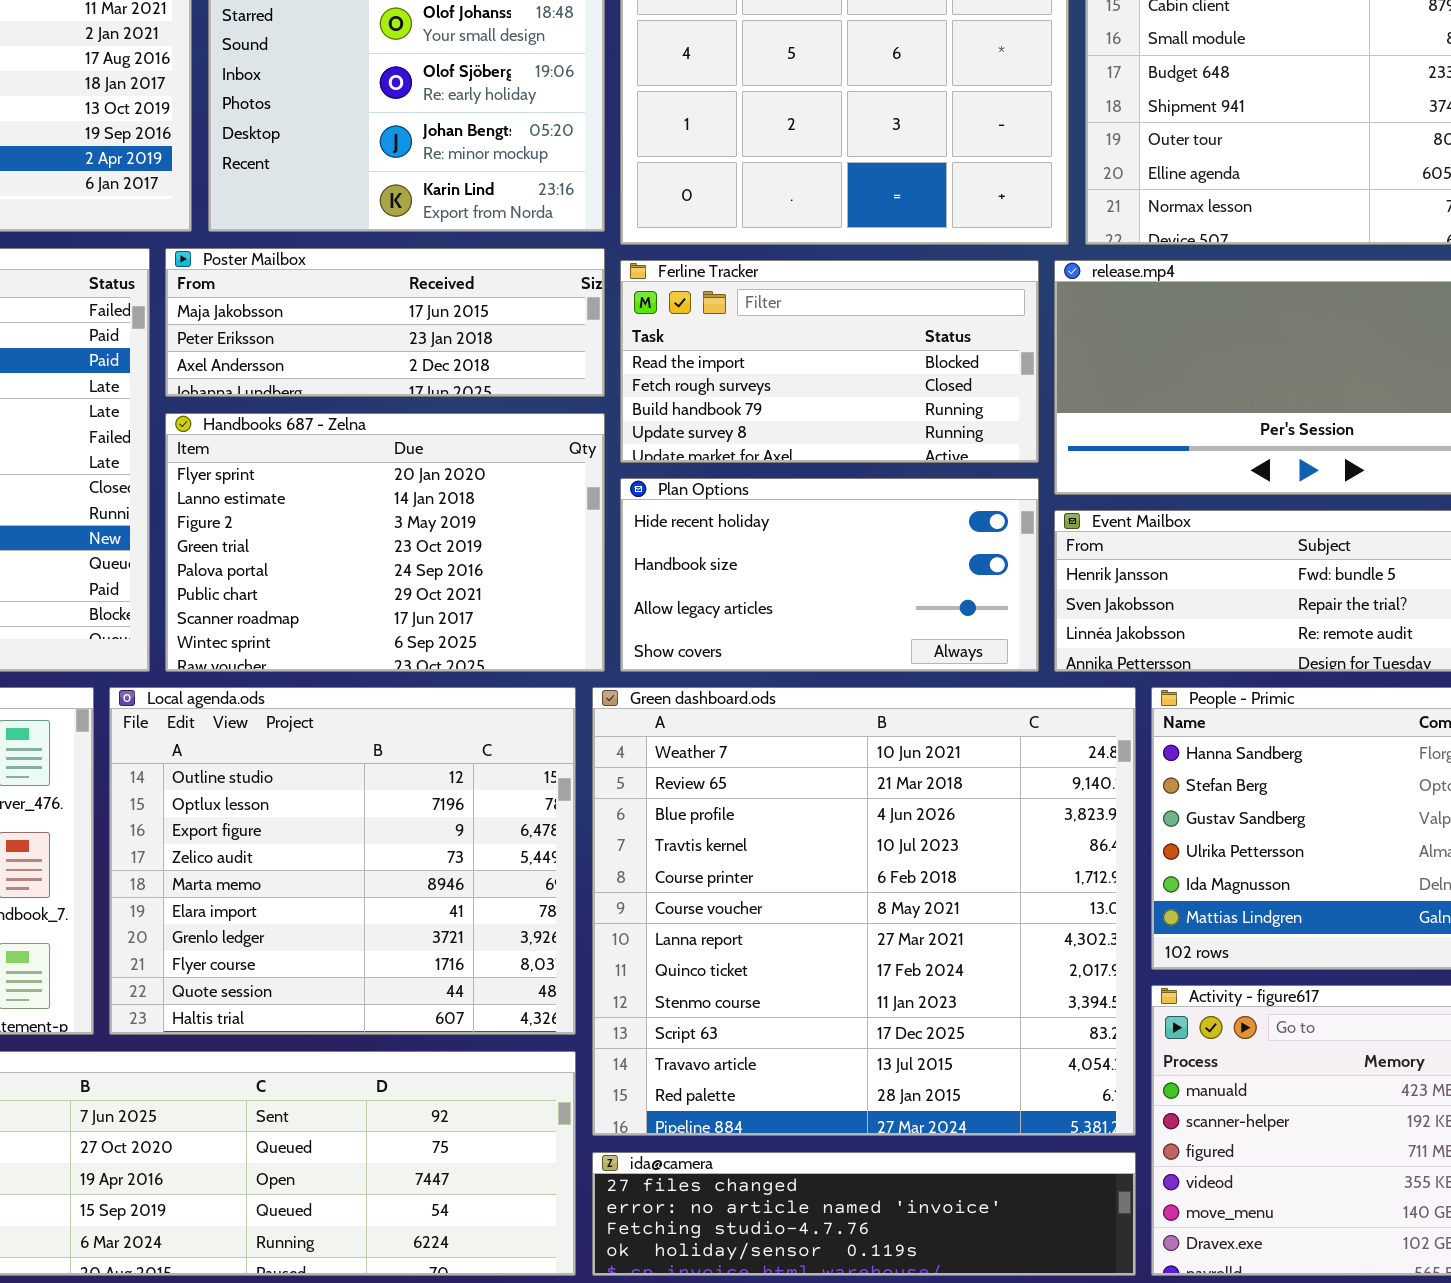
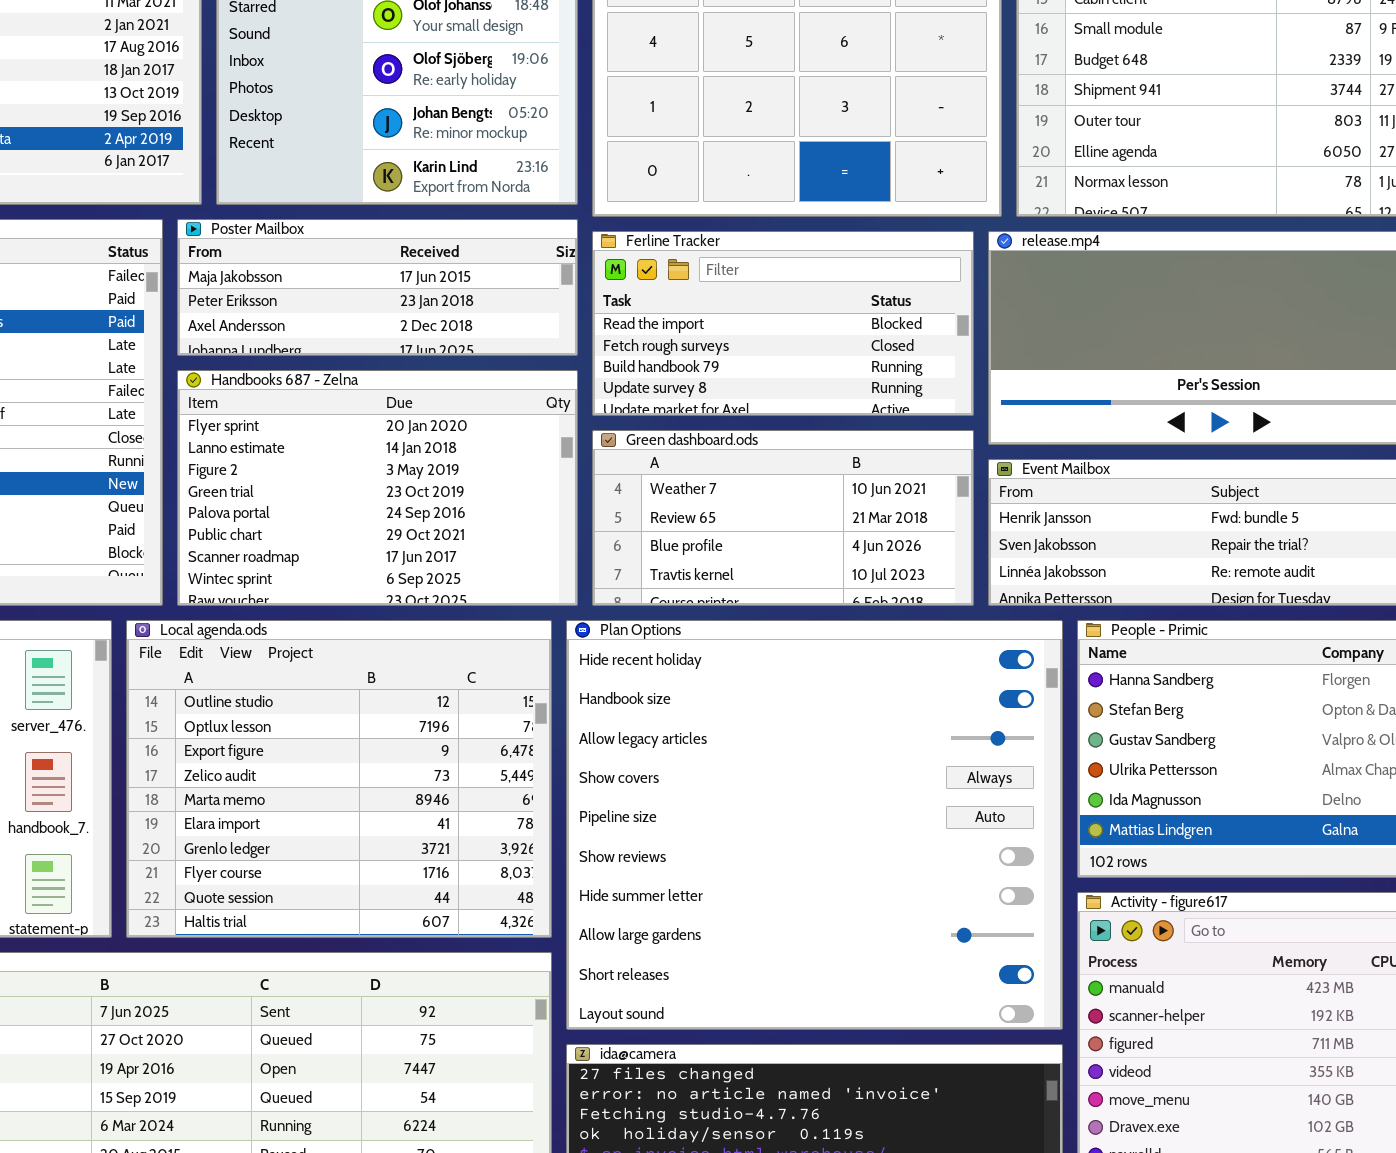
Plan Options: [620,478,1039,672] -> [566,620,1063,1030], moved, resized
Green dashboard.ods: [592,687,1136,1136] -> [592,430,974,606], moved, resized

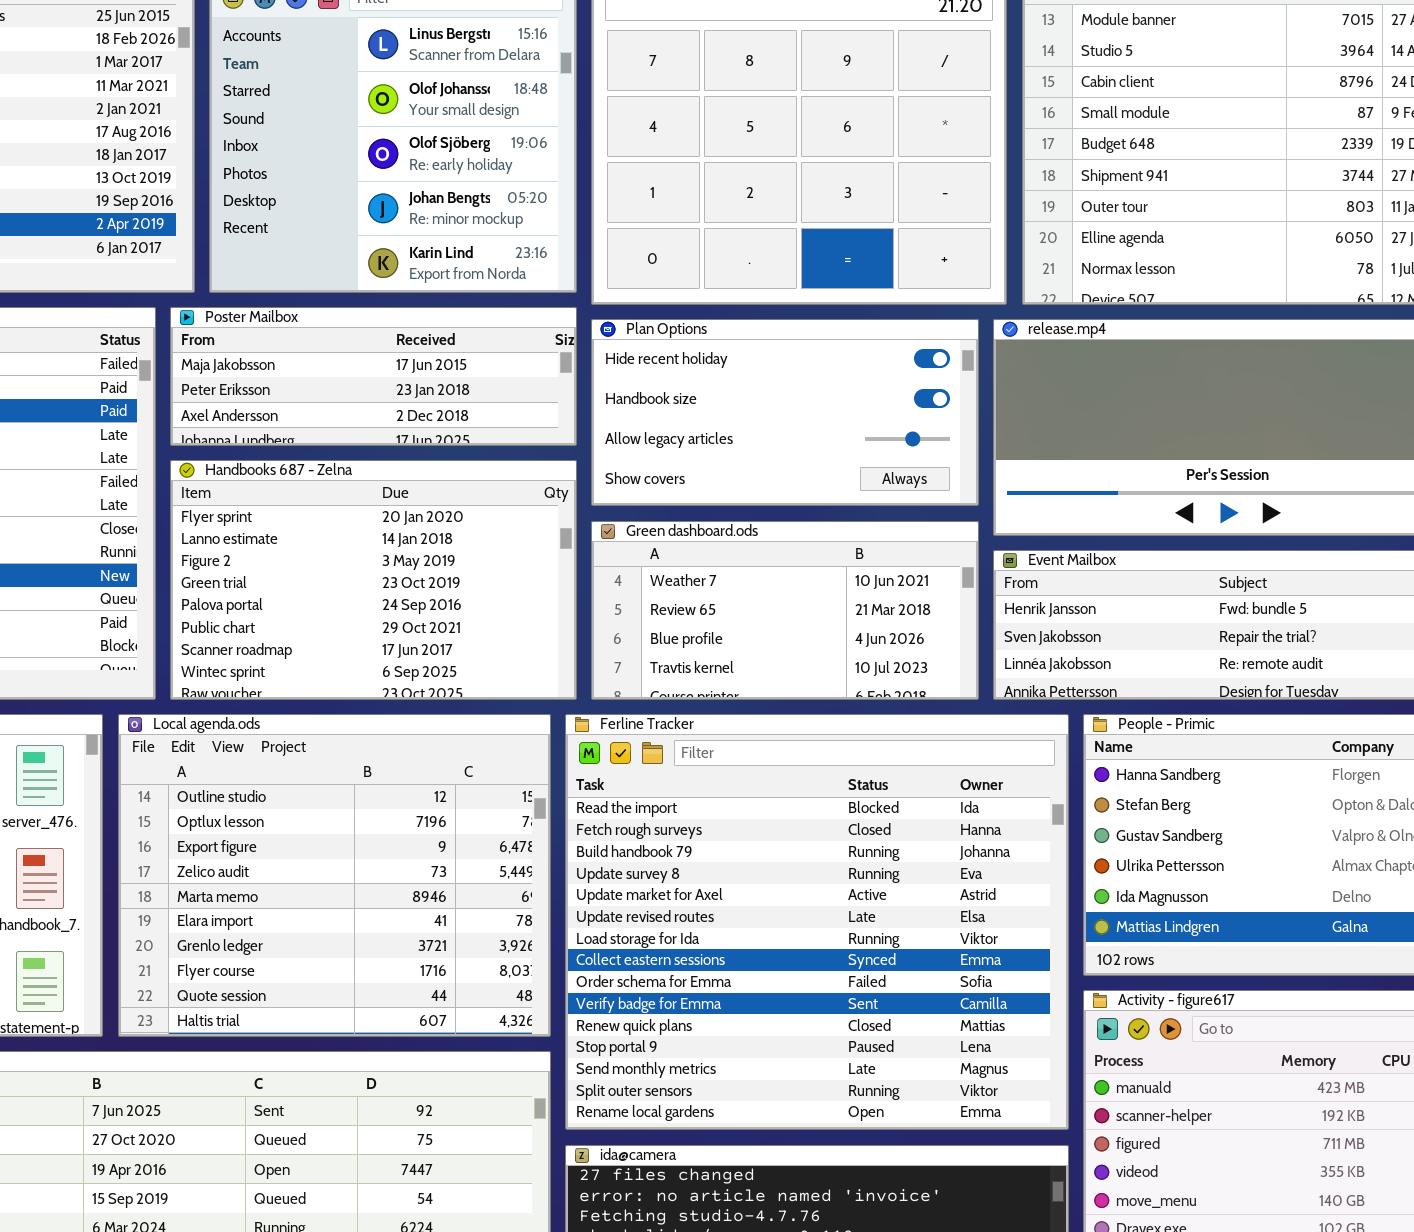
Ferline Tracker: [592,231,974,416] -> [565,714,1069,1130], moved, resized
Plan Options: [566,620,1063,1030] -> [591,319,979,506], moved, resized

